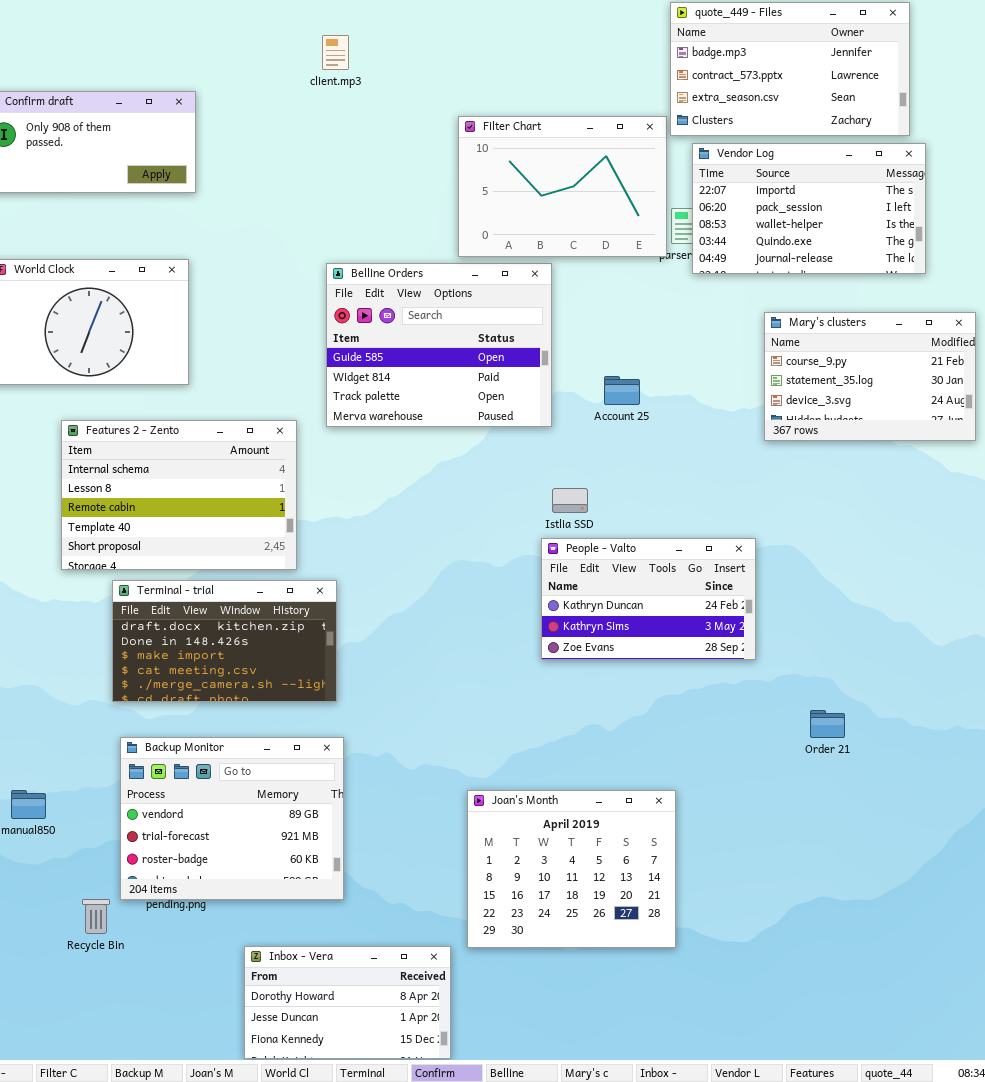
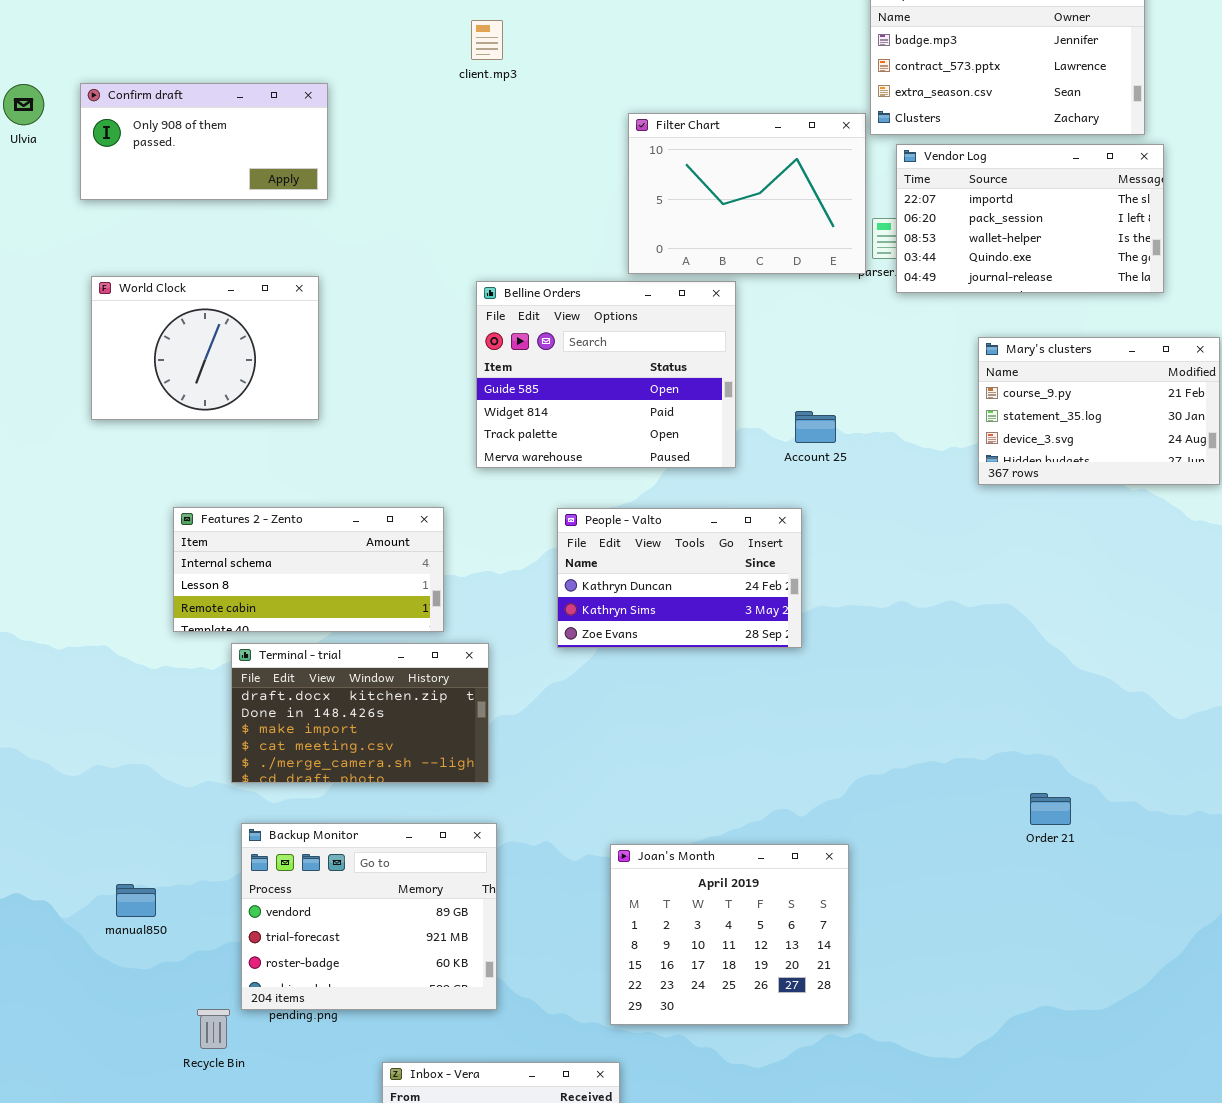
Features 2 - Zento: [61,420,297,570] -> [173,507,444,632], resized
People - Valto: [541,538,756,660] -> [557,508,802,648], moved
Joan's Month: [467,790,676,948] -> [610,844,849,1025], moved

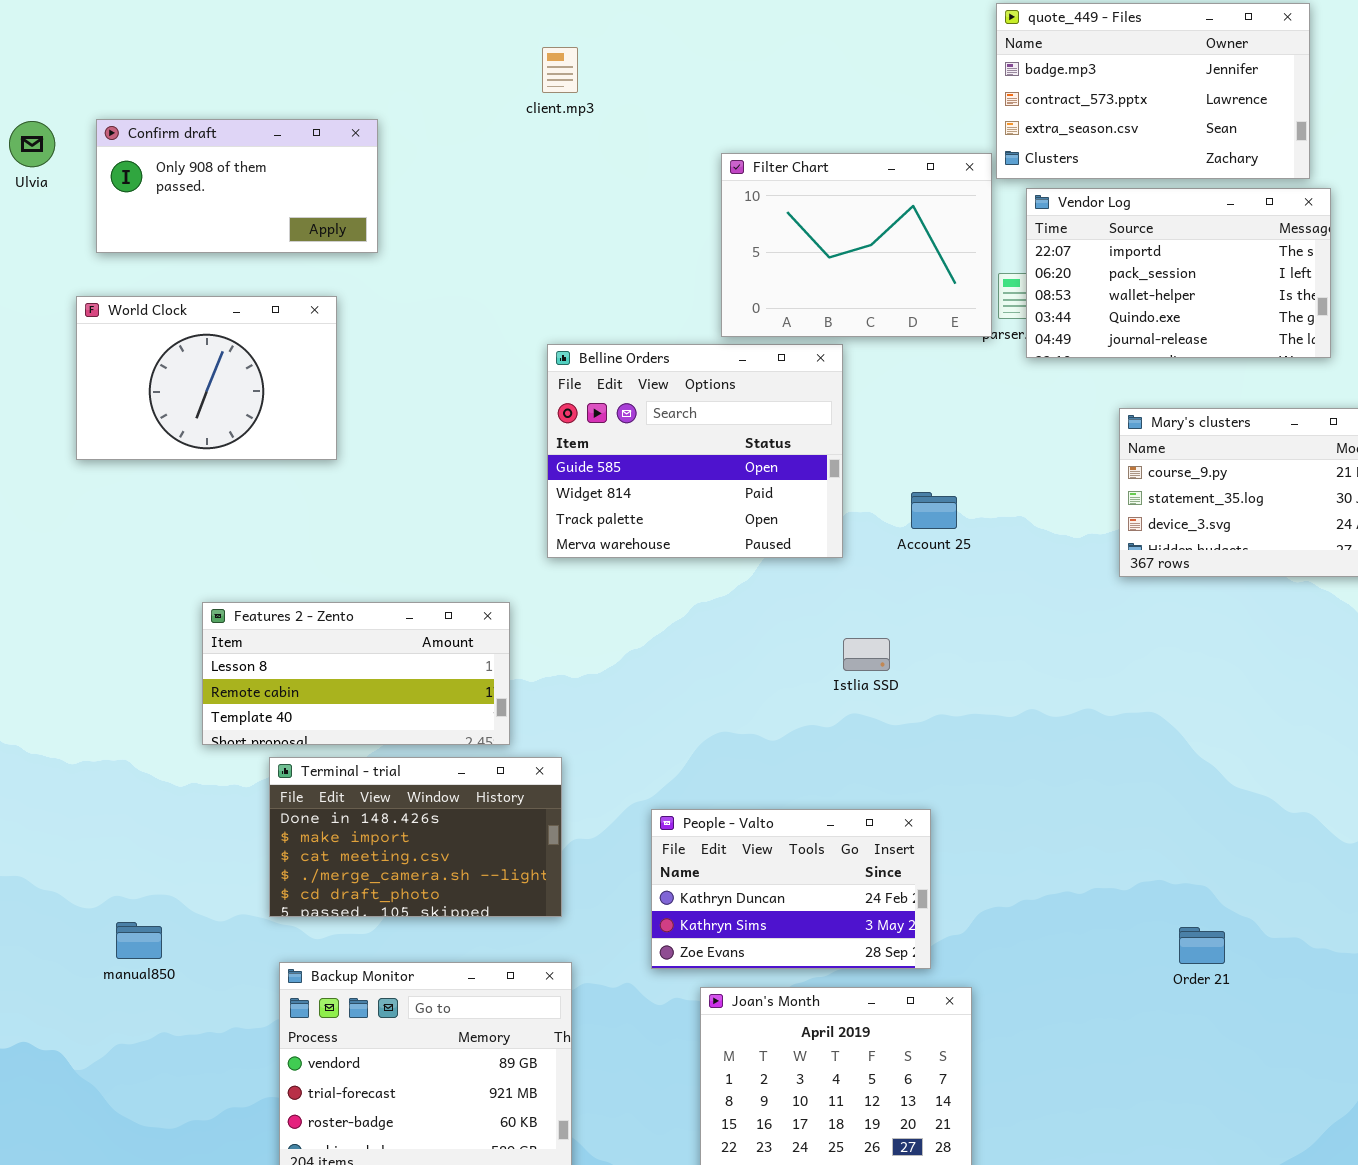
World Clock: [91,276,319,420] -> [76,296,337,460], moved
Features 2 - Zento: [173,507,444,632] -> [202,602,510,745], scrolled down 1 row
People - Valto: [557,508,802,648] -> [651,809,931,969], moved
Terminal - trial: [231,643,489,783] -> [269,757,562,917], scrolled down 1 row
manual850: [116,884,156,917] -> [116,922,162,959], moved

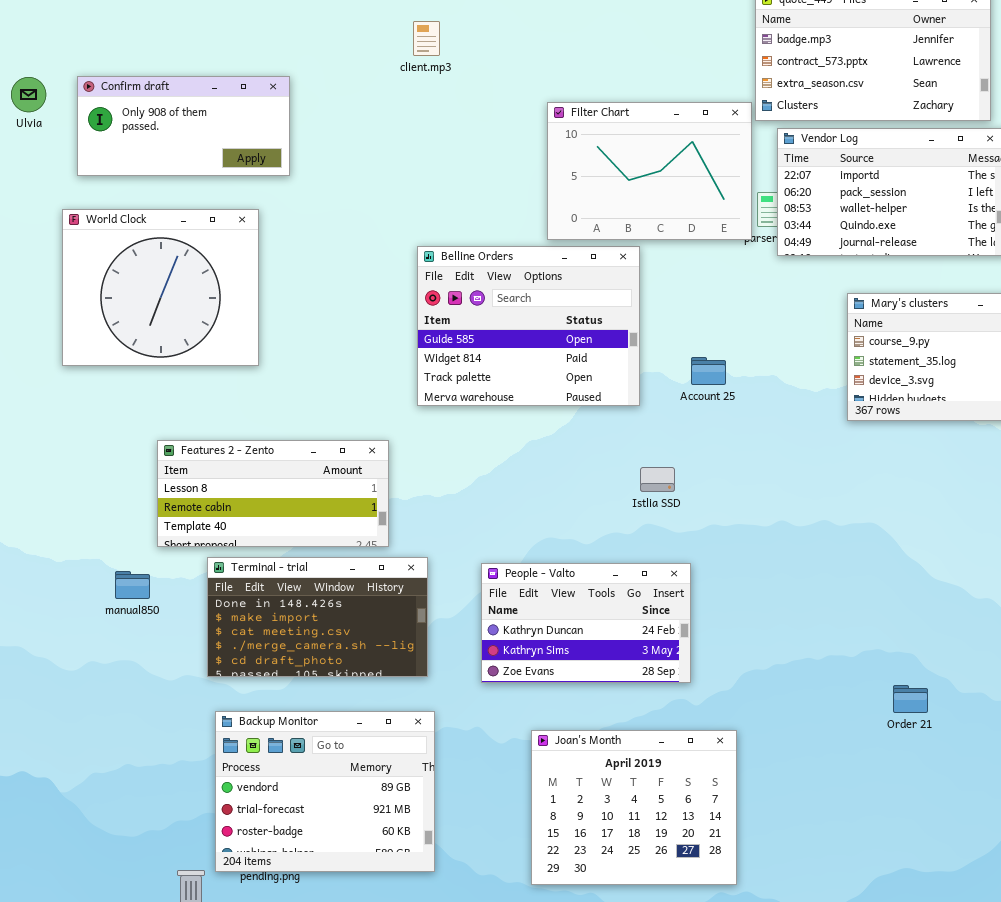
World Clock: [76,296,337,460] -> [62,209,259,366], resized
People - Valto: [651,809,931,969] -> [481,563,691,683], moved
manual850: [116,922,162,959] -> [115,571,150,599], moved

